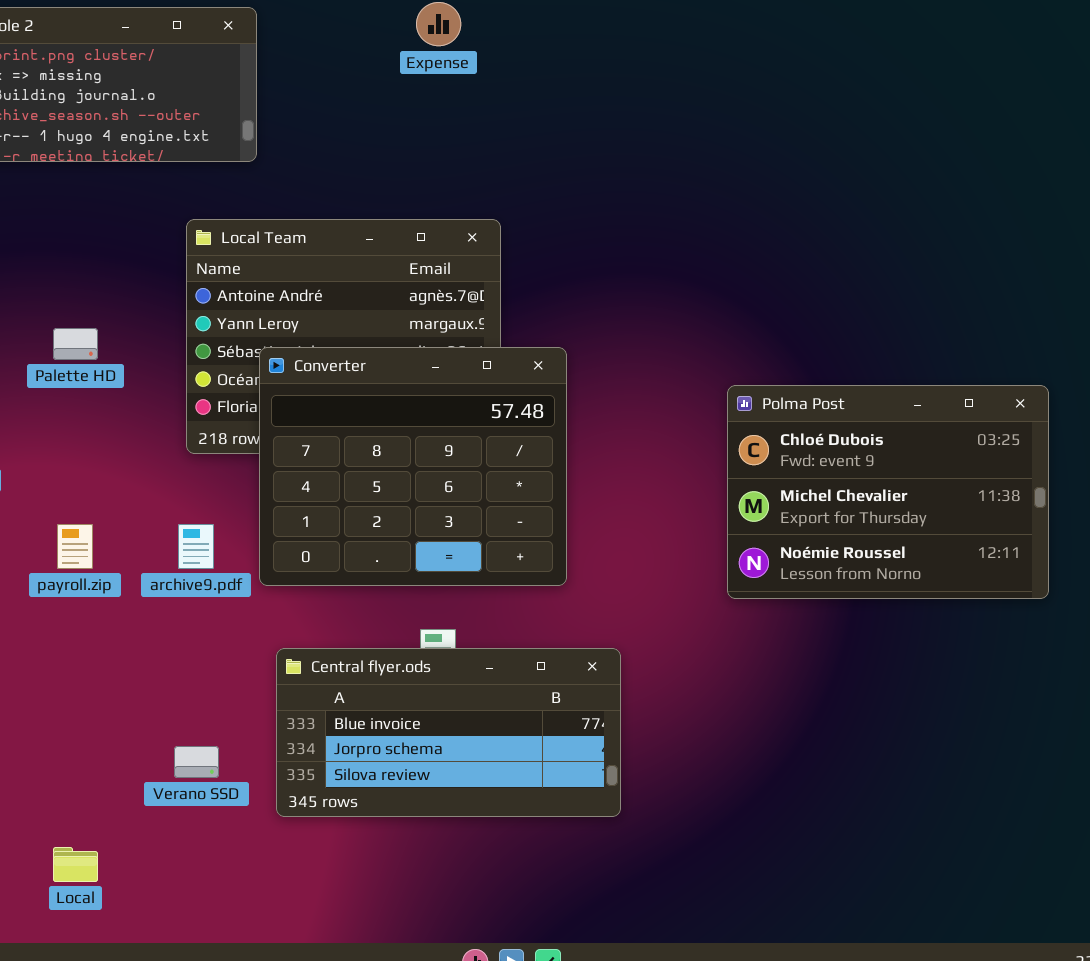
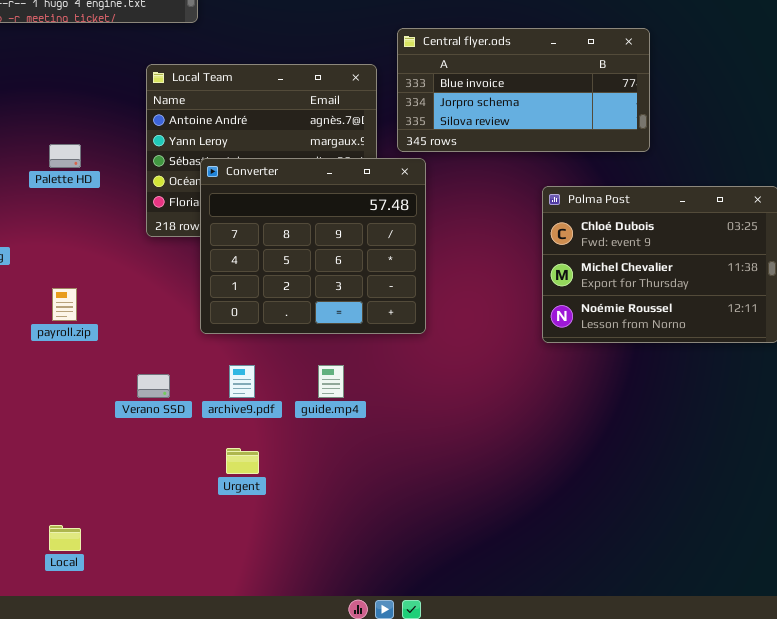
archive9.pdf: [178,524,214,569] -> [229,365,255,398], moved
Central flyer.ods: [276,648,621,817] -> [397,28,650,152], moved
Verano SSD: [174,746,219,778] -> [137,374,170,398], moved

